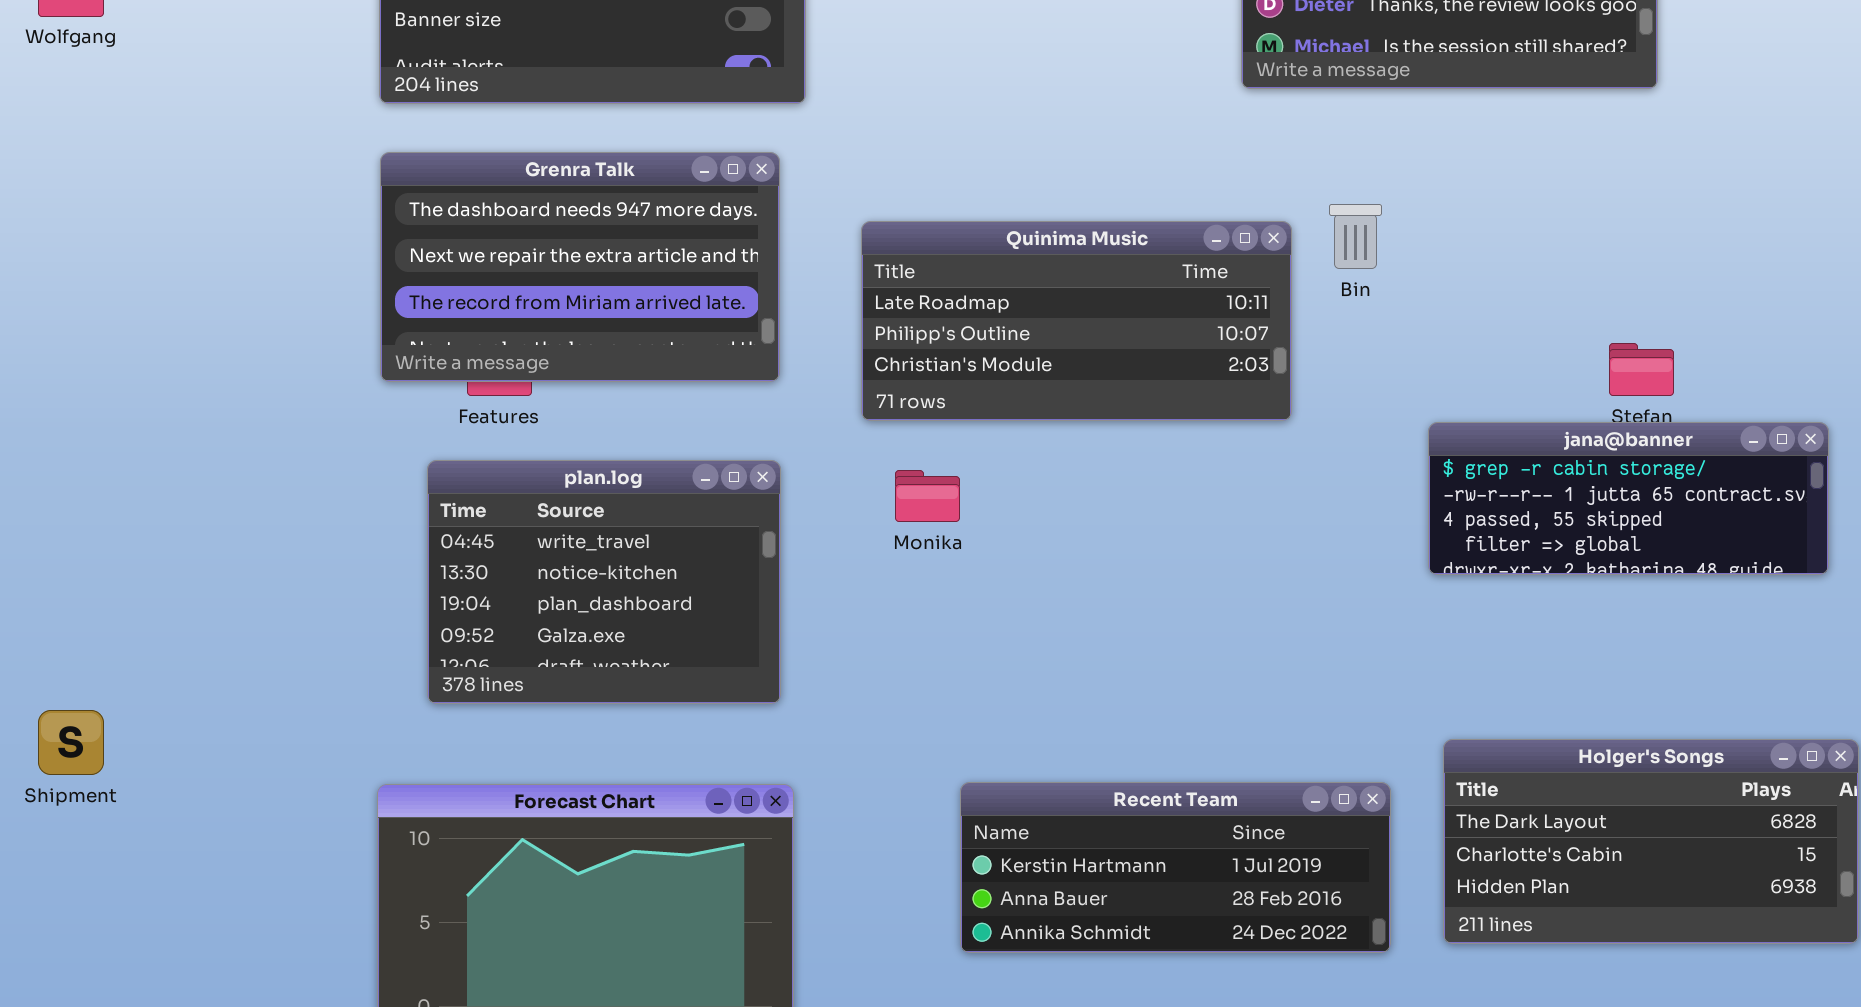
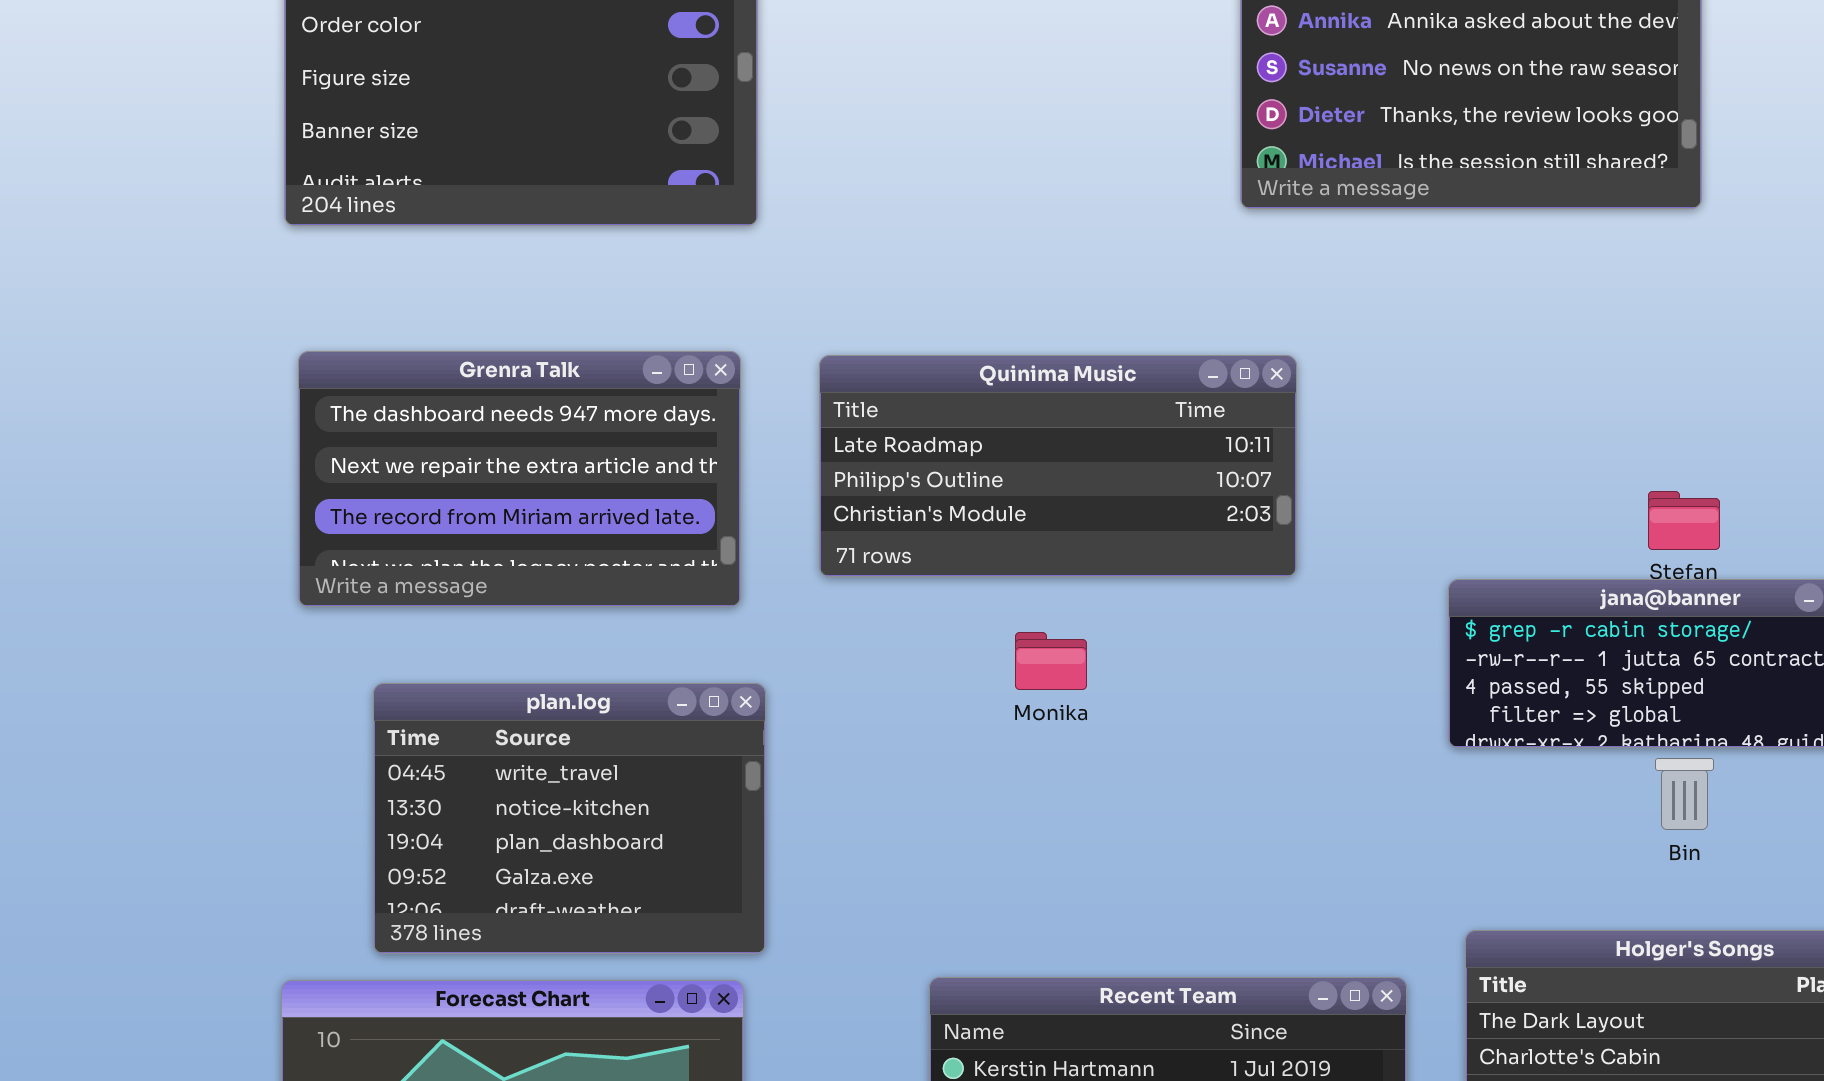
Grenra Talk: [380,152,780,382] -> [298,351,741,607], moved
Bin: [1329,204,1382,269] -> [1655,758,1714,830], moved
plan.log: [427,460,781,704] -> [373,683,766,954], moved
Monika: [895,470,960,522] -> [1015,632,1087,690], moved

